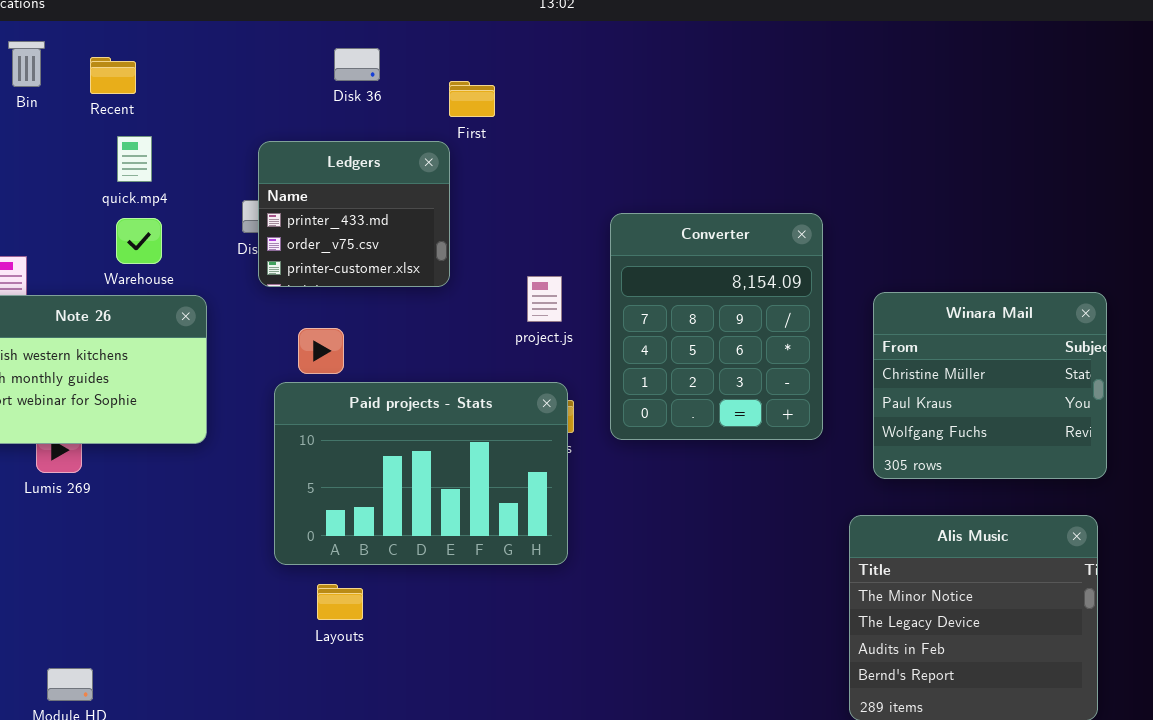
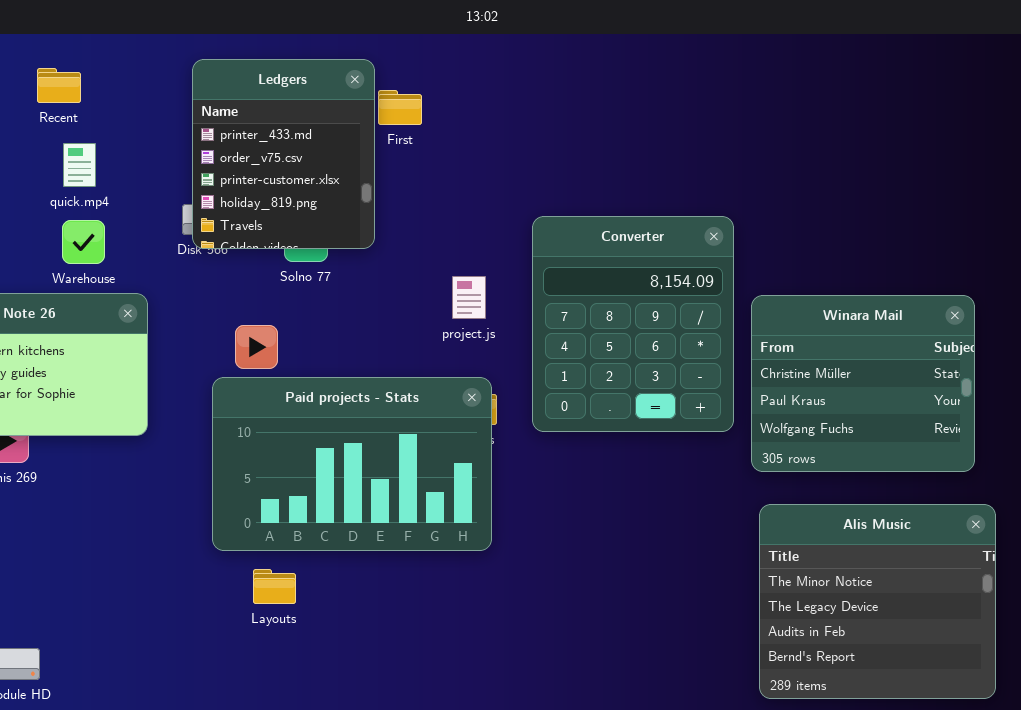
Ledgers: [258,141,450,287] -> [192,59,375,249], moved, resized
Winara Mail: [873,292,1107,479] -> [751,295,975,472], moved

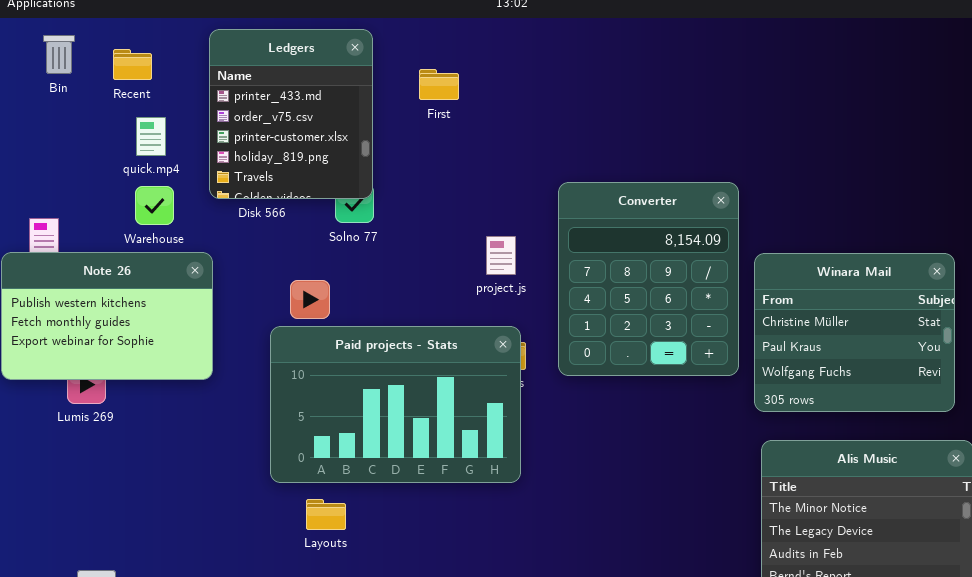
Ledgers: [192,59,375,249] -> [209,29,373,199], moved

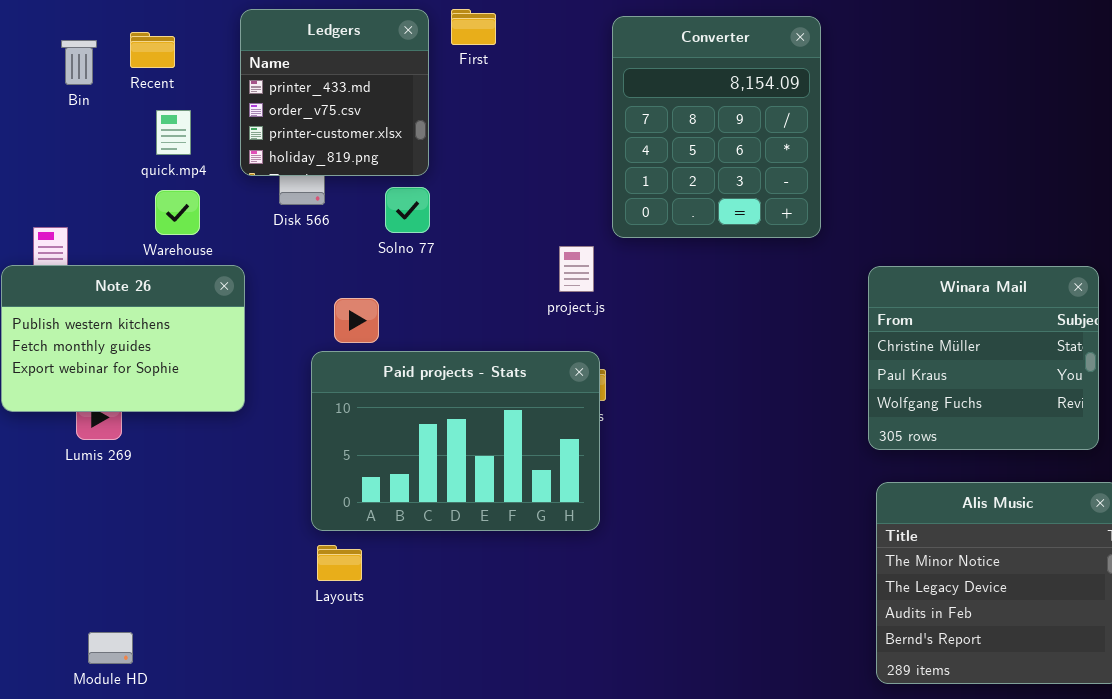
Ledgers: [209,29,373,199] -> [240,9,429,176], resized
Bin: [43,35,75,74] -> [61,40,97,85], moved
First: [419,69,459,100] -> [451,9,496,45], moved
Converter: [558,182,739,376] -> [612,16,821,238], moved
Layouts: [306,499,346,530] -> [317,545,362,581], moved

